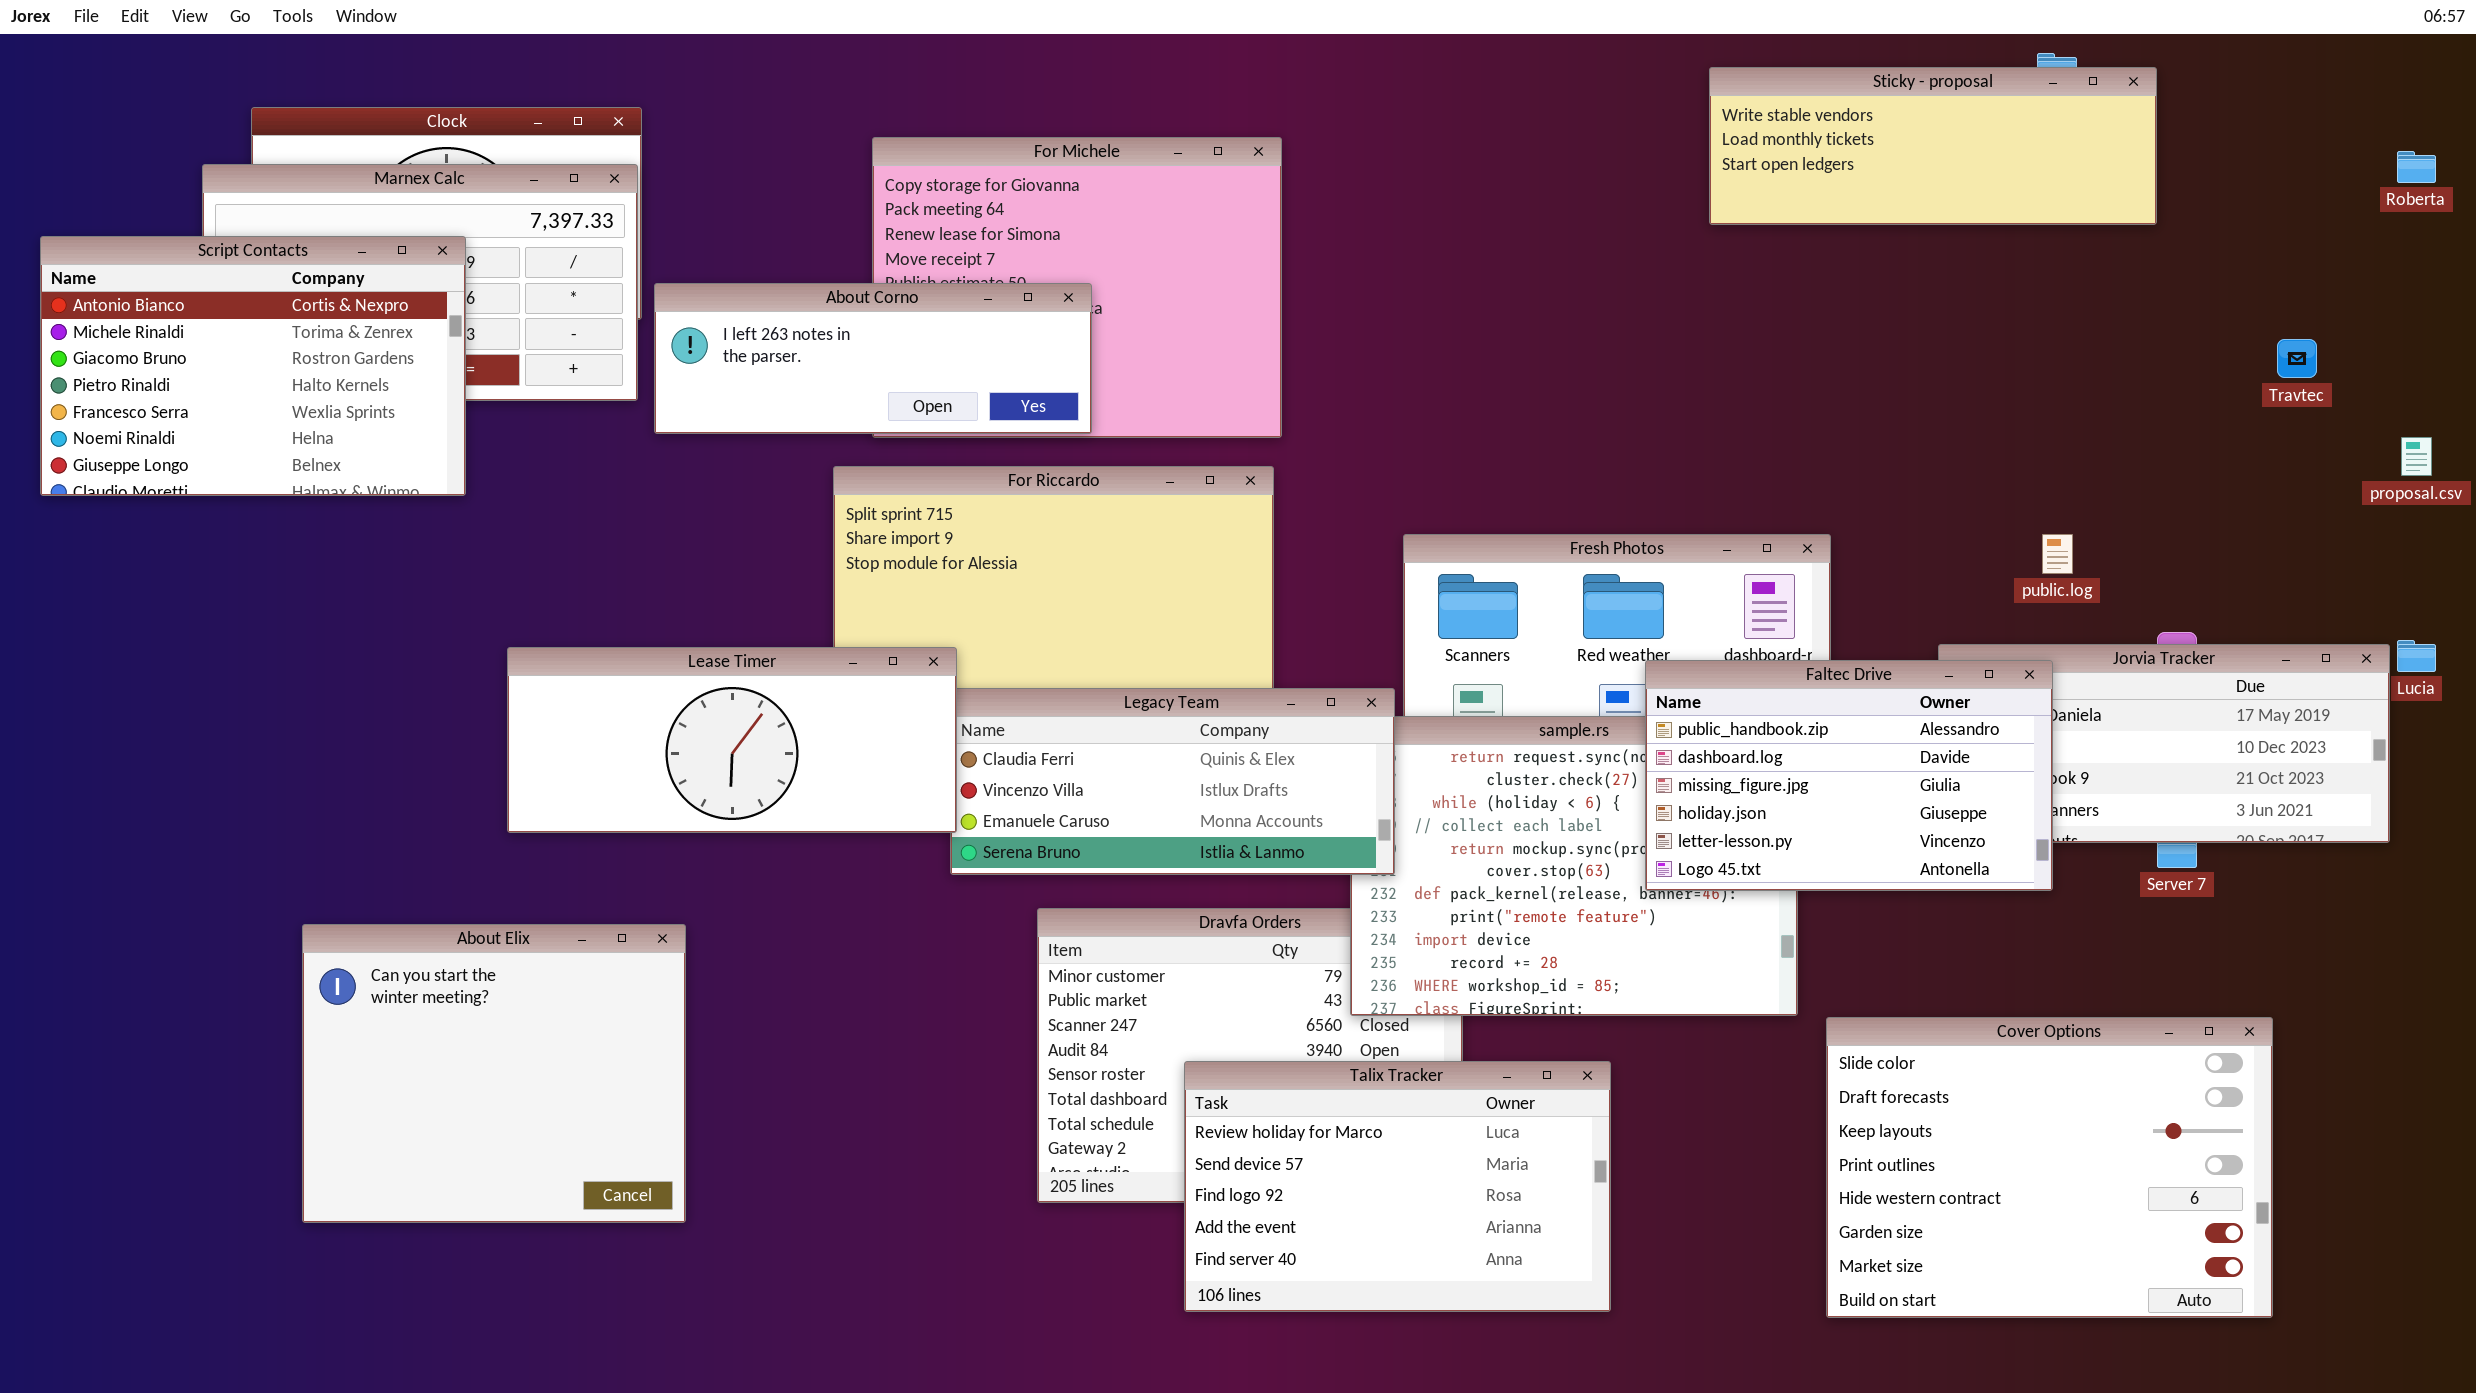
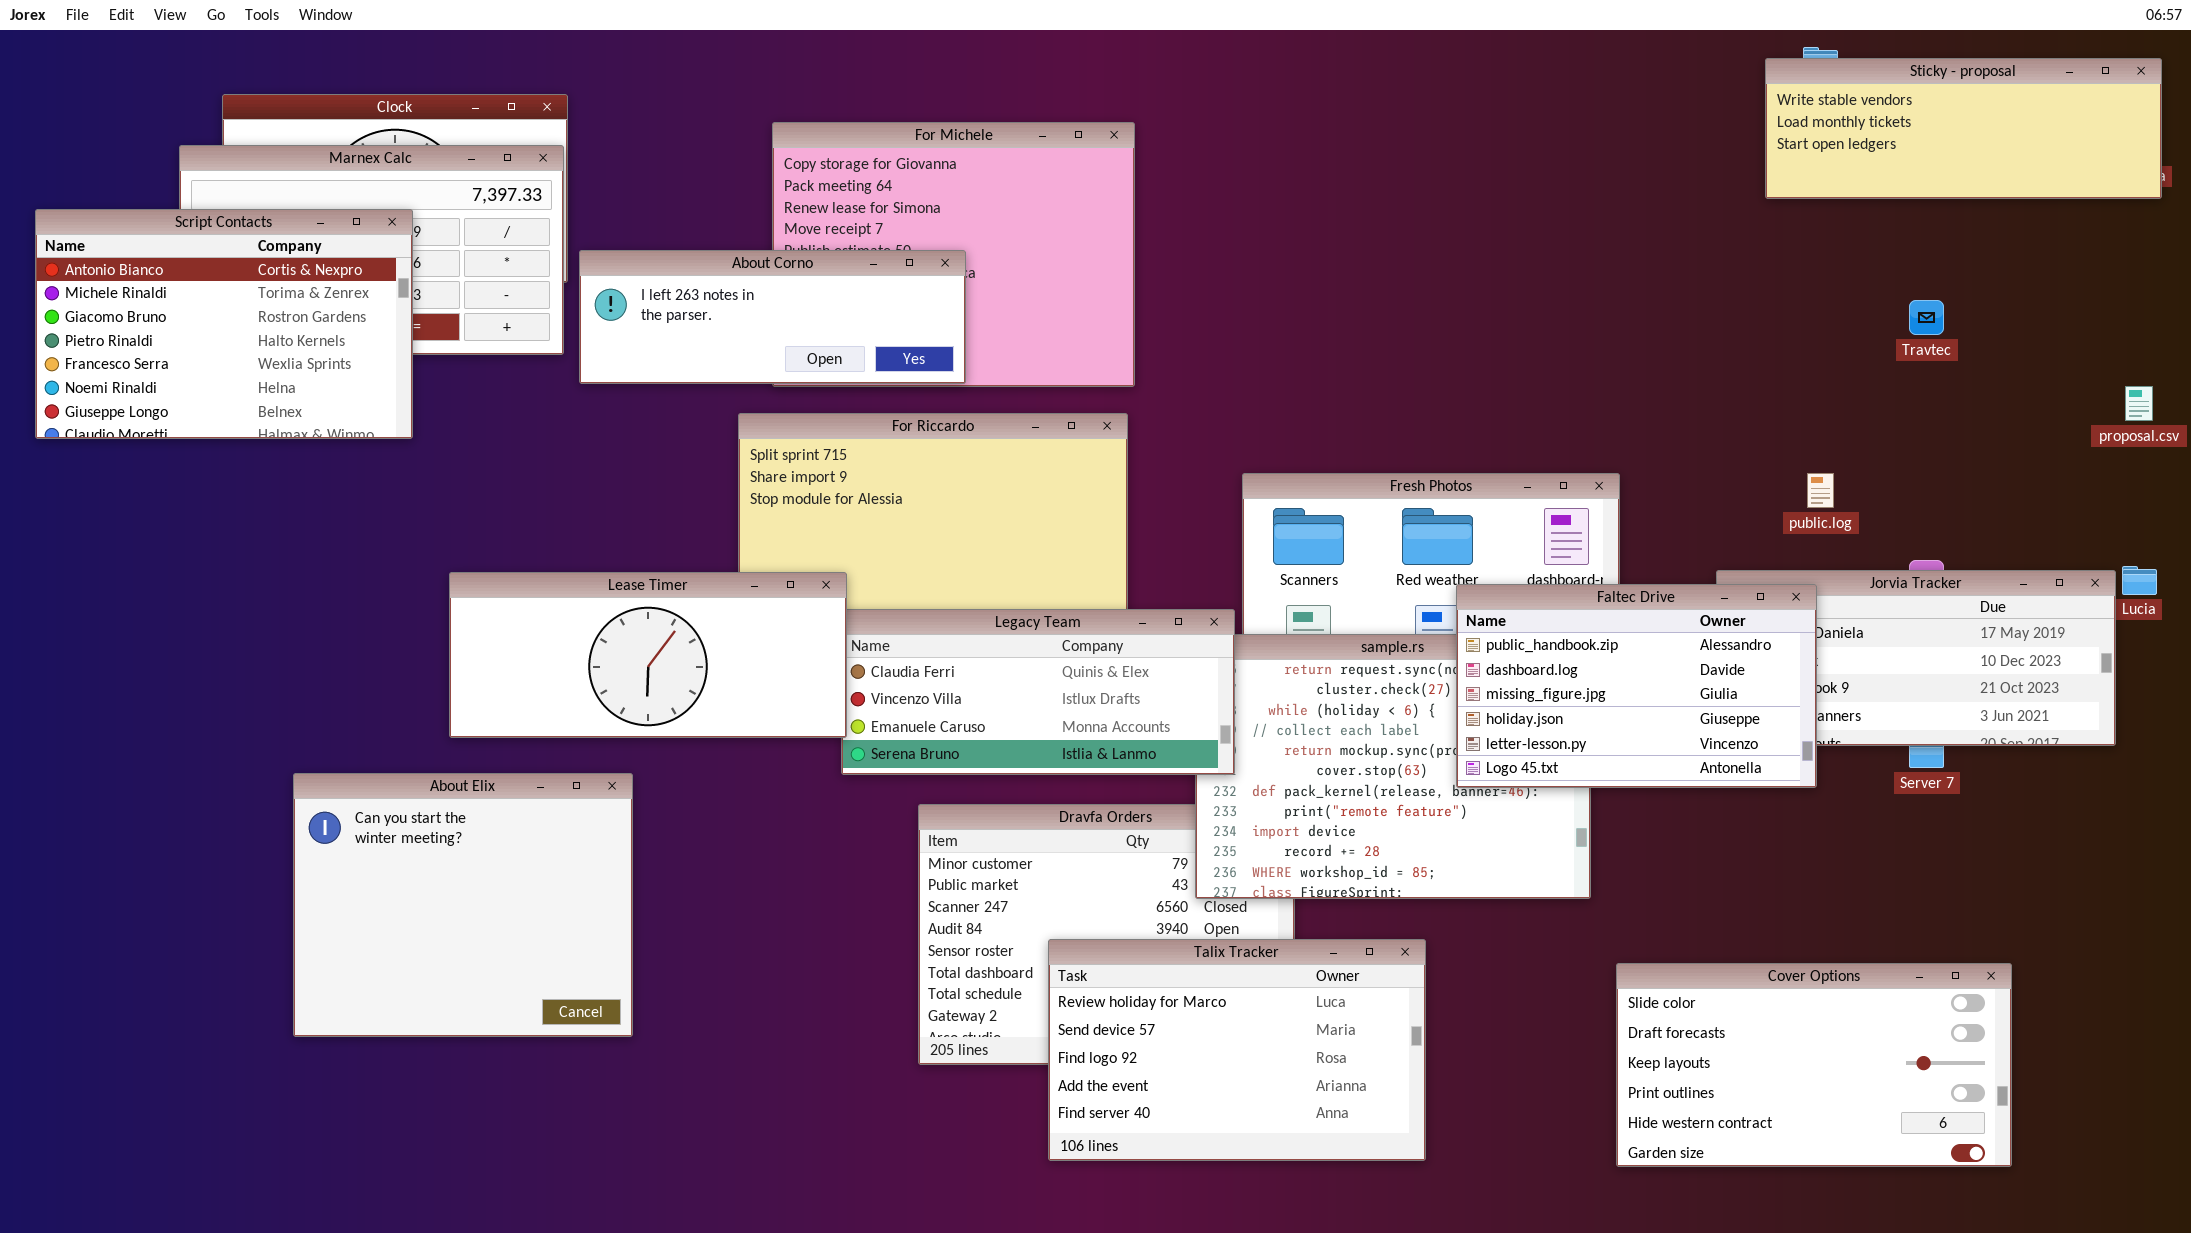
Sticky - proposal: [1709,67,2157,225] -> [1765,58,2162,199], moved
Travtec: [2277,339,2317,378] -> [1909,300,1944,335], moved
About Elix: [302,924,686,1223] -> [293,773,633,1037], moved
Cover Options: [1826,1017,2273,1318] -> [1616,963,2012,1167], resized

